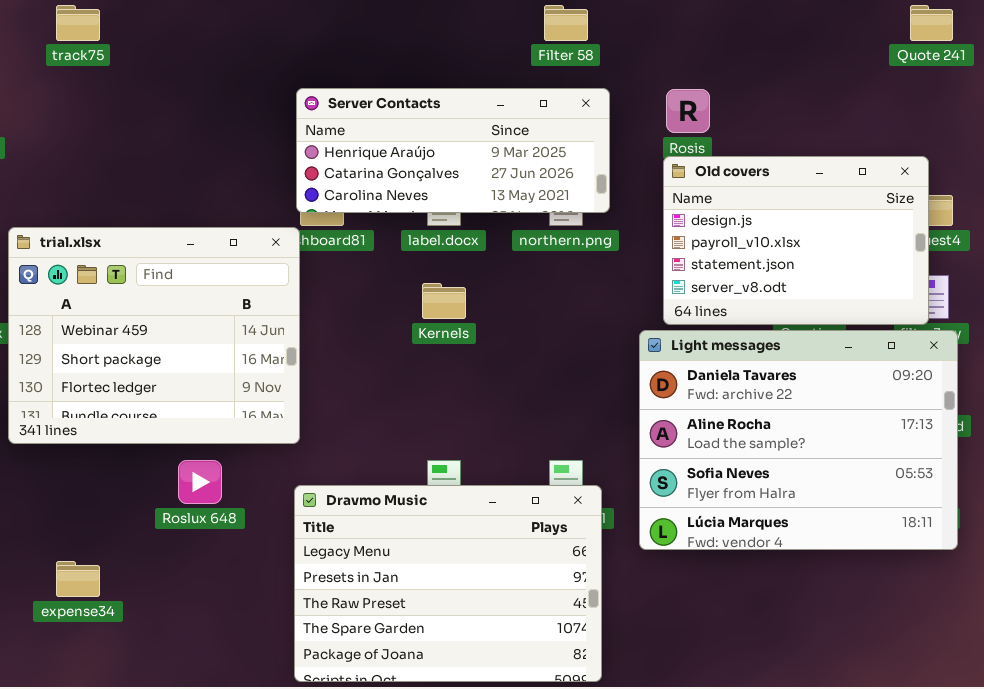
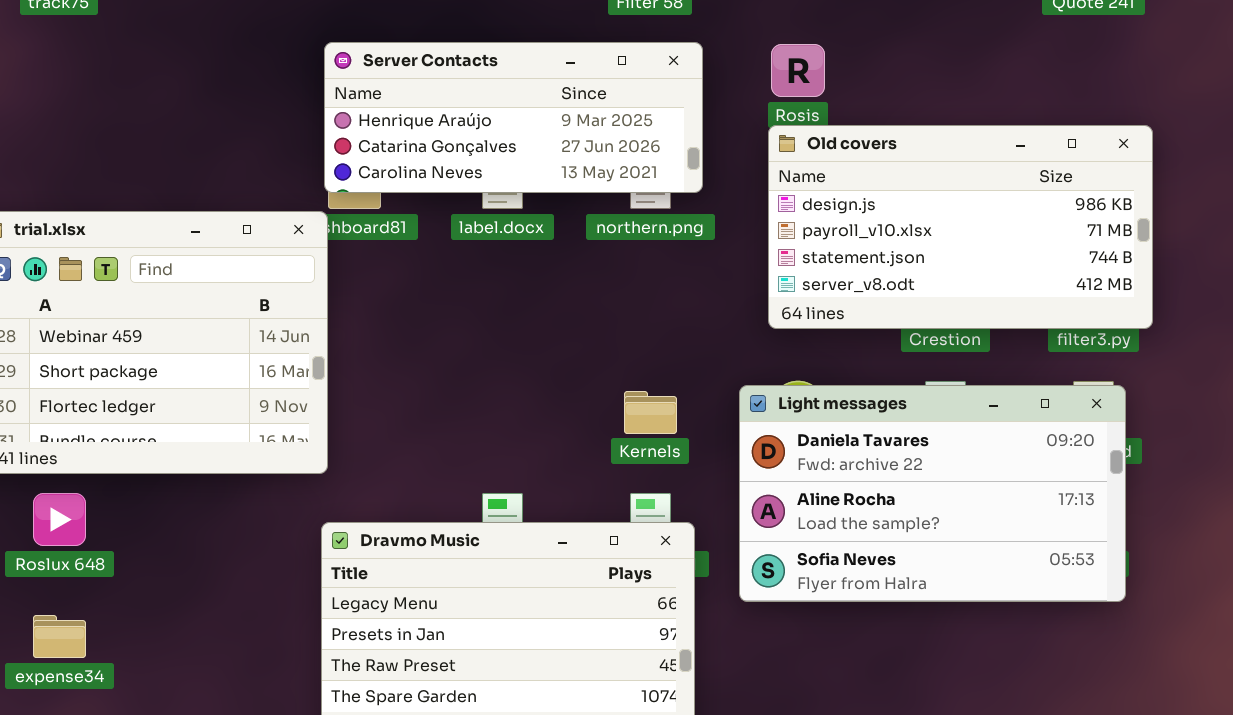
Old covers: [663,156,929,325] -> [768,125,1153,329], resized
Kernels: [422,283,466,319] -> [624,391,677,434], moved
Light messages: [639,330,958,550] -> [739,385,1126,602], resized
Roslux 648: [178,460,222,504] -> [33,493,86,546], moved

